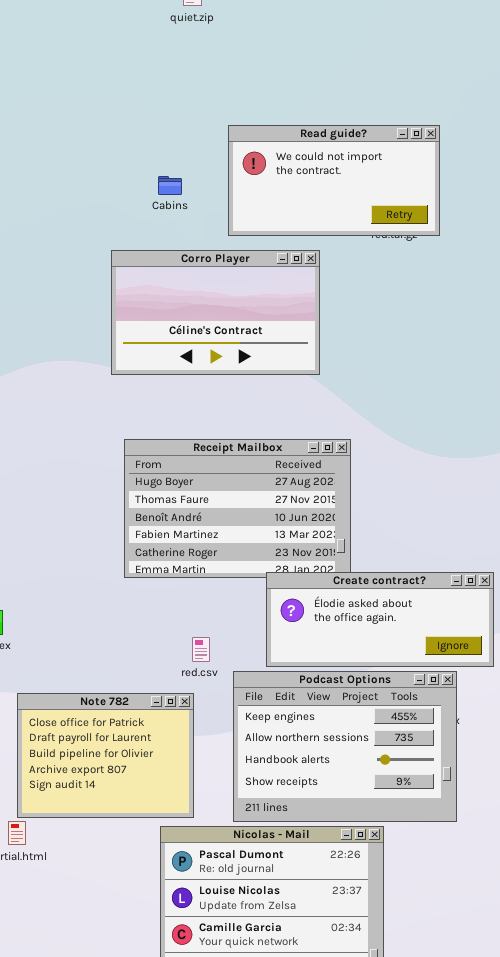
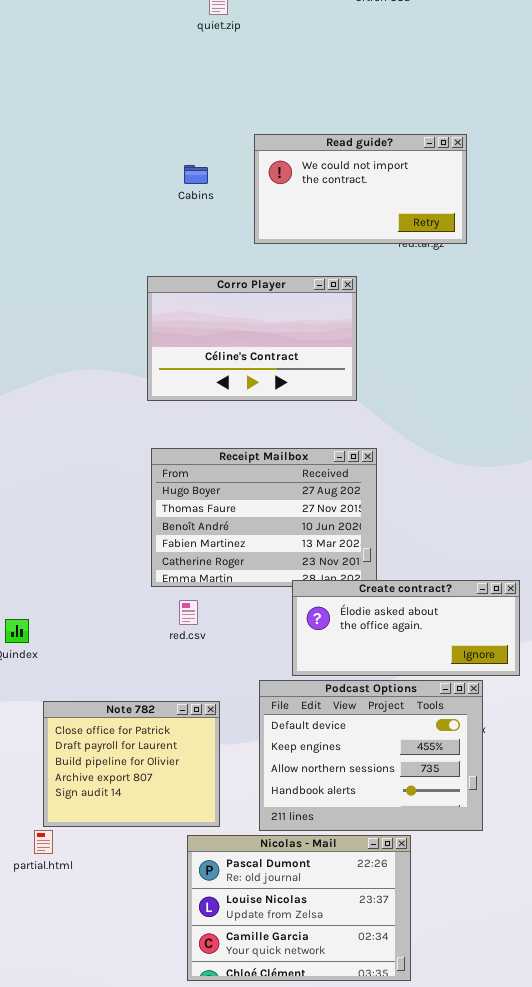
Cabins: [158,176,182,195] -> [184,165,208,184], moved
Corro Player: [111,250,320,375] -> [147,276,357,401], moved
red.csv: [192,637,210,662] -> [179,600,198,625], moved
Podcast Options: [233,671,457,822] -> [259,680,483,831], scrolled up 1 row

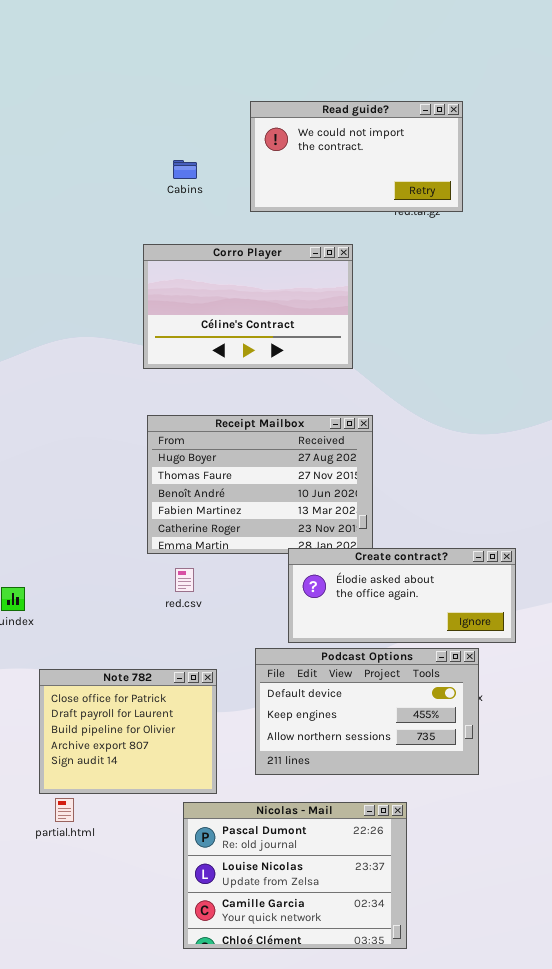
Cabins: [184,165,208,184] -> [173,160,197,179], moved
Podcast Options: [259,680,483,831] -> [255,648,479,775], resized
partial.html: [34,830,53,854] -> [55,798,74,822], moved

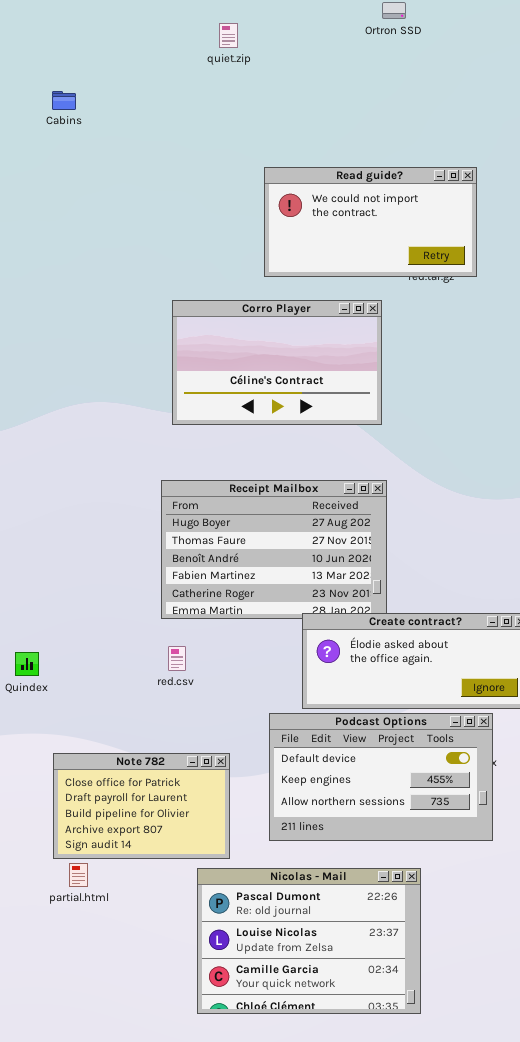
Cabins: [173,160,197,179] -> [52,91,76,110], moved
Corro Player: [143,244,353,369] -> [172,300,382,425], moved
red.csv: [175,568,194,592] -> [168,646,186,671], moved
Note 782: [39,669,217,794] -> [53,753,230,859], resized

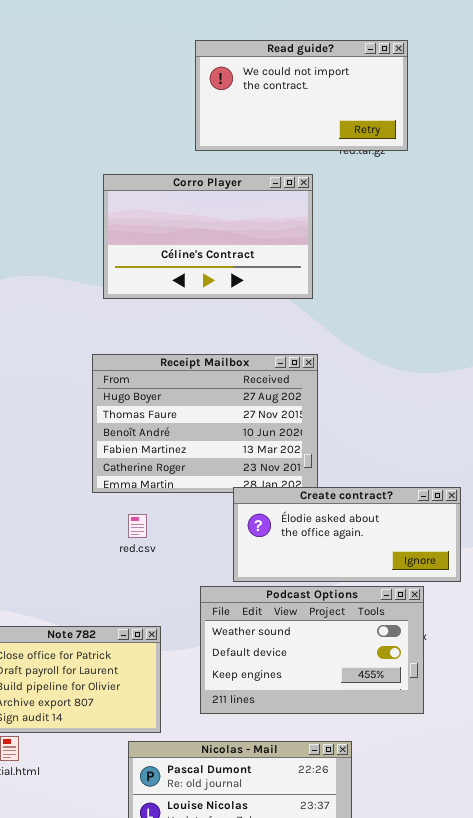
red.csv: [168,646,186,671] -> [128,514,147,538], moved
Podcast Options: [269,713,493,841] -> [200,586,424,714], scrolled up 1 row

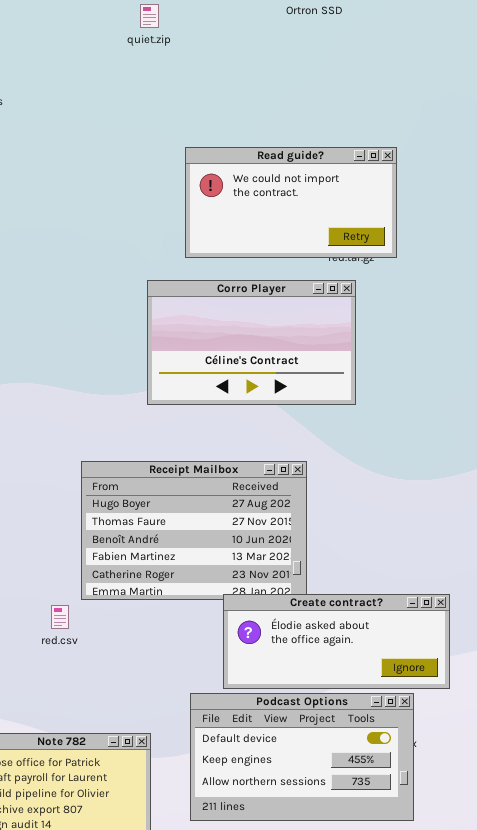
Corro Player: [103,174,313,299] -> [147,280,356,405], moved
red.csv: [128,514,147,538] -> [51,605,69,629], moved
Podcast Options: [200,586,424,714] -> [190,693,414,821], scrolled down 1 row

